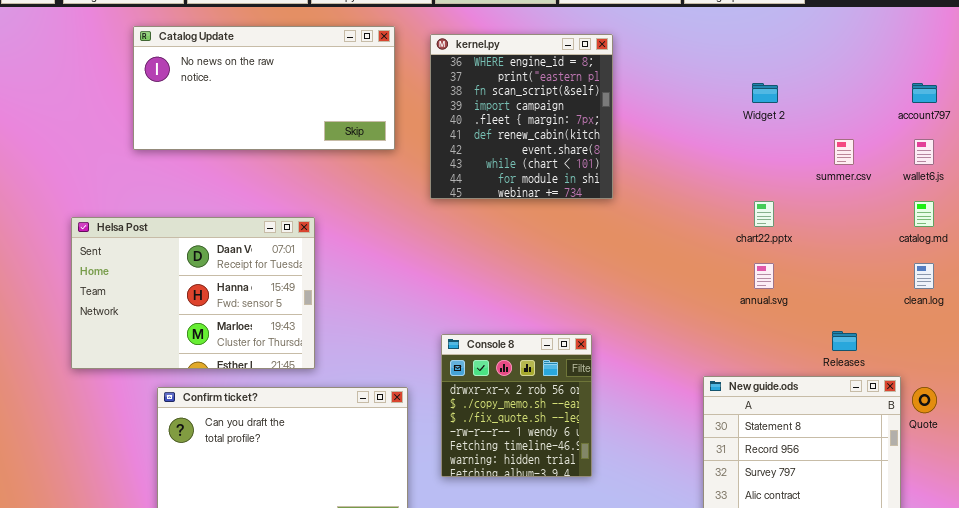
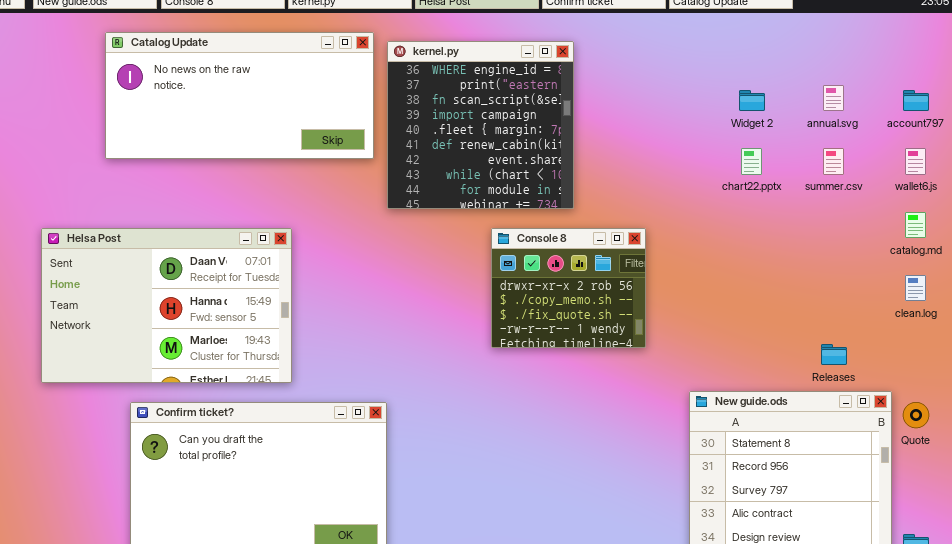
kernel.py: [430,34,613,199] -> [387,41,574,209], moved
chart22.pptx: [754,201,774,227] -> [741,148,762,175], moved
annual.svg: [754,263,774,289] -> [823,85,844,111], moved
Console 8: [441,334,592,477] -> [491,228,646,348], moved, resized

